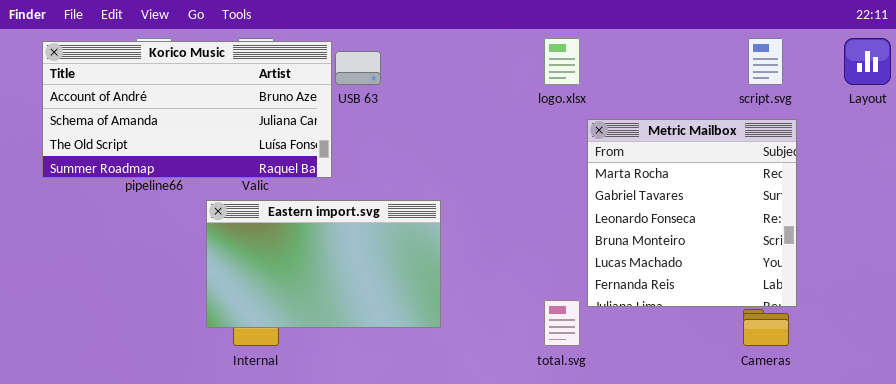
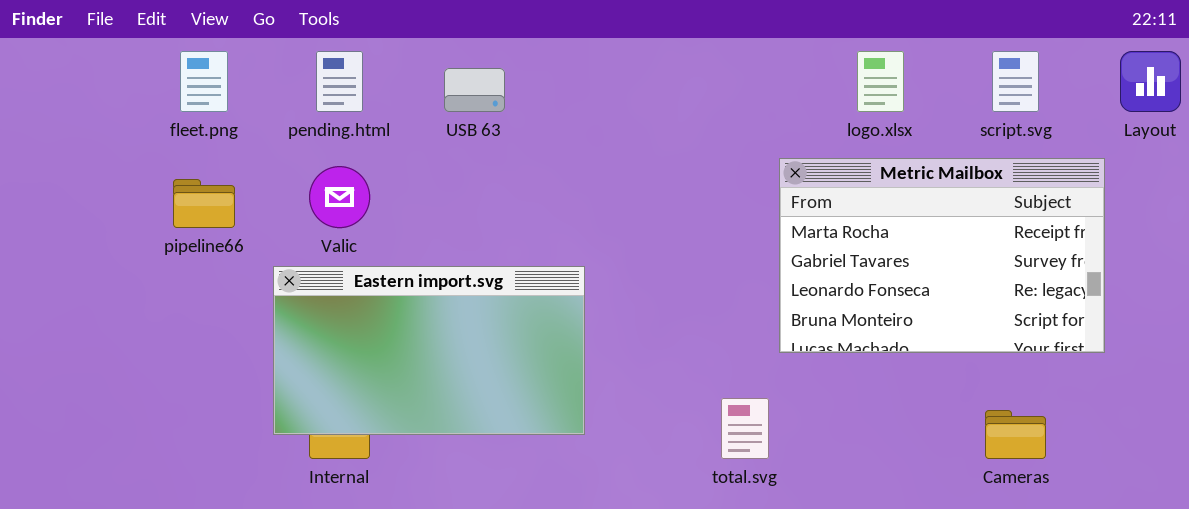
logo.xlsx: [544,38,580,85] -> [857,51,904,112], moved
Korico Music: [42,41,332,178] -> none, closed
Metric Mailbox: [587,119,797,307] -> [779,158,1105,353], resized

